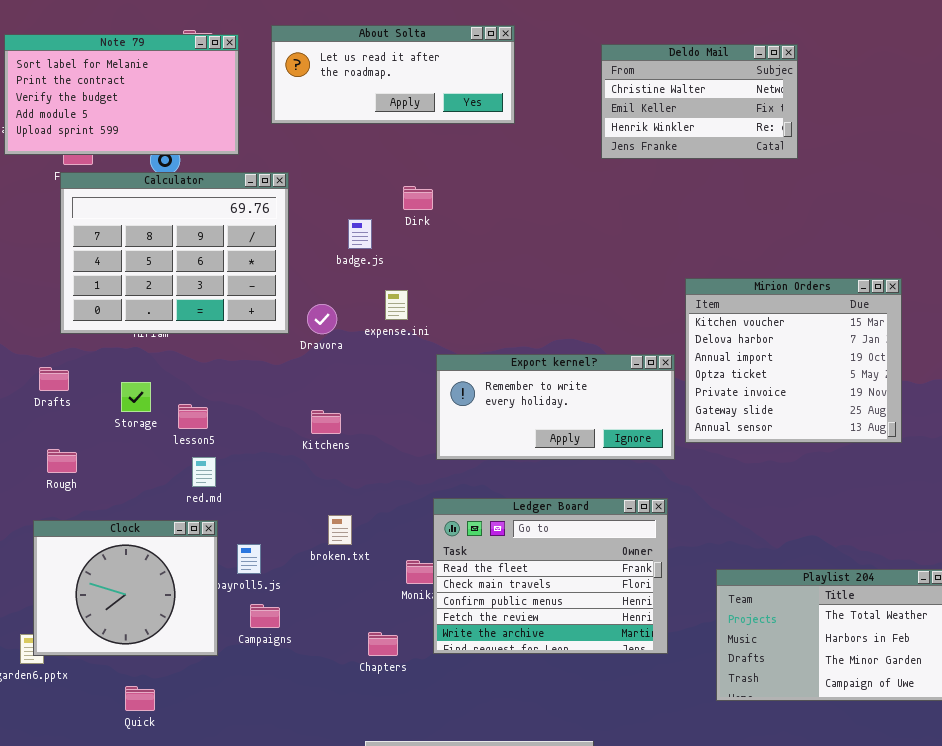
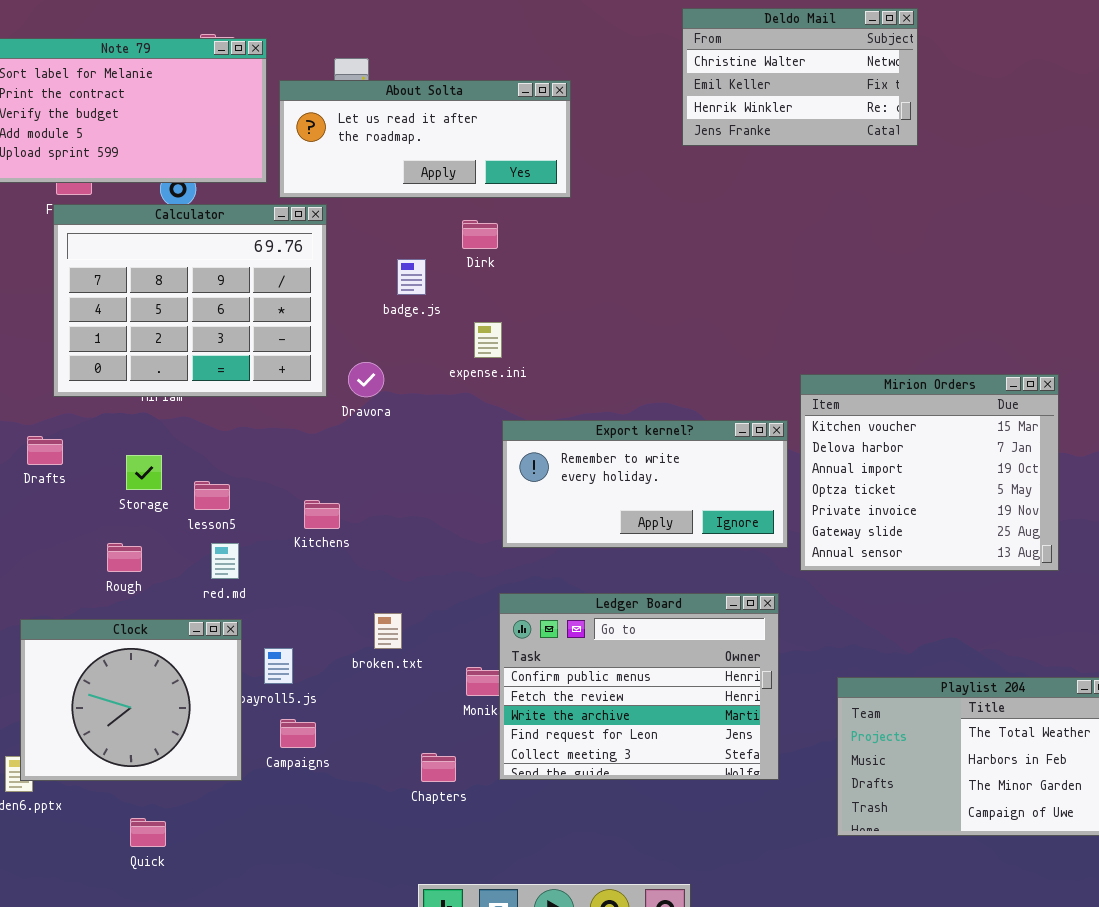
About Solta: [271,25,515,124] -> [279,80,571,198], moved
Deldo Mail: [601,44,798,159] -> [682,8,918,146], moved
Mirion Orders: [685,278,902,443] -> [800,374,1059,571], moved
expense.ini: [385,290,408,320] -> [474,322,502,358], moved
Kitchens: [311,410,341,434] -> [304,500,340,529], moved
Rough: [47,449,77,473] -> [107,543,142,572], moved
Ledger Board: [433,498,668,654] -> [499,593,779,780], scrolled down 2 rows

